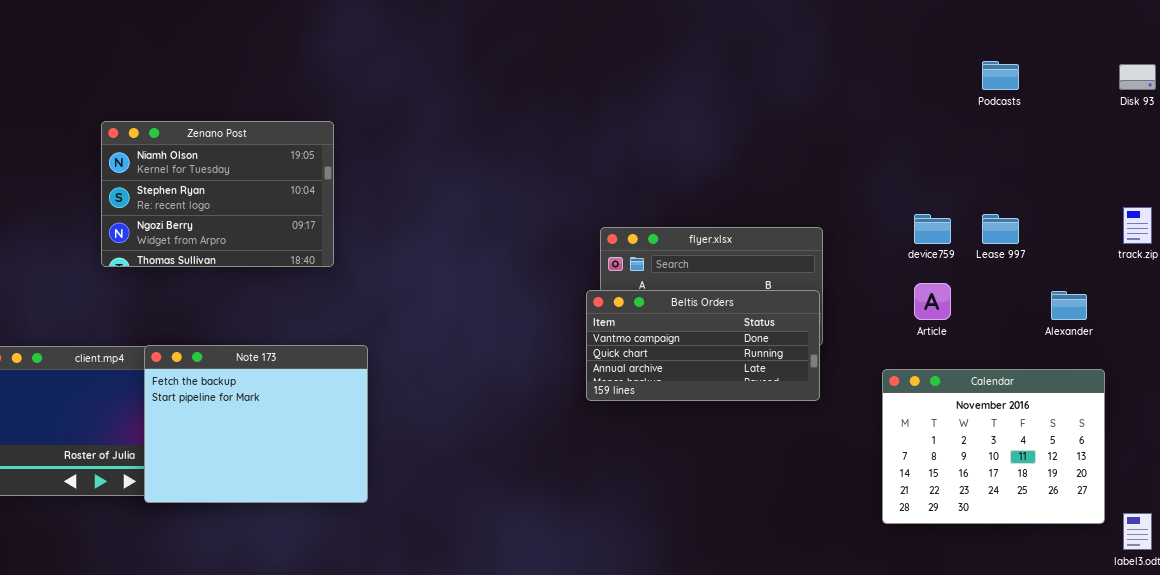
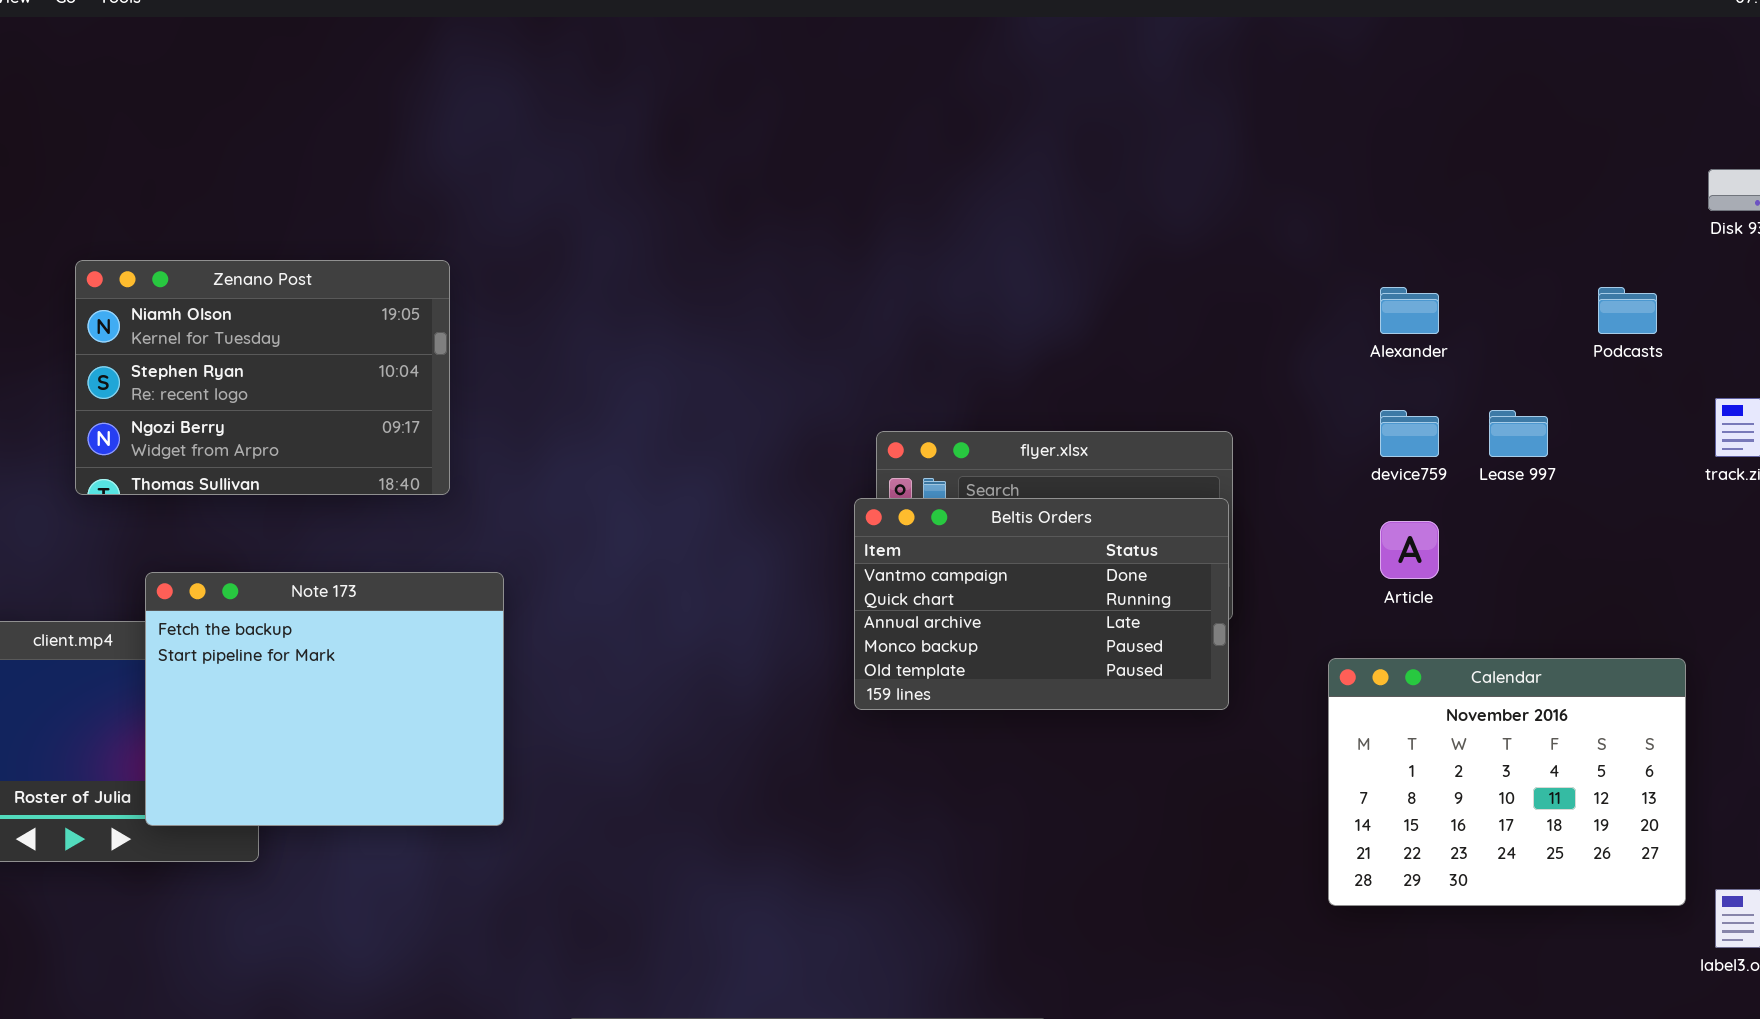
Podcasts: [982,61,1019,90] -> [1598,287,1657,334], moved
Beltis Orders: [586,290,820,401] -> [854,498,1229,710], resized
Alexander: [1051,291,1087,320] -> [1380,287,1439,334], moved
Note 173: [144,345,368,503] -> [145,572,504,826], moved

